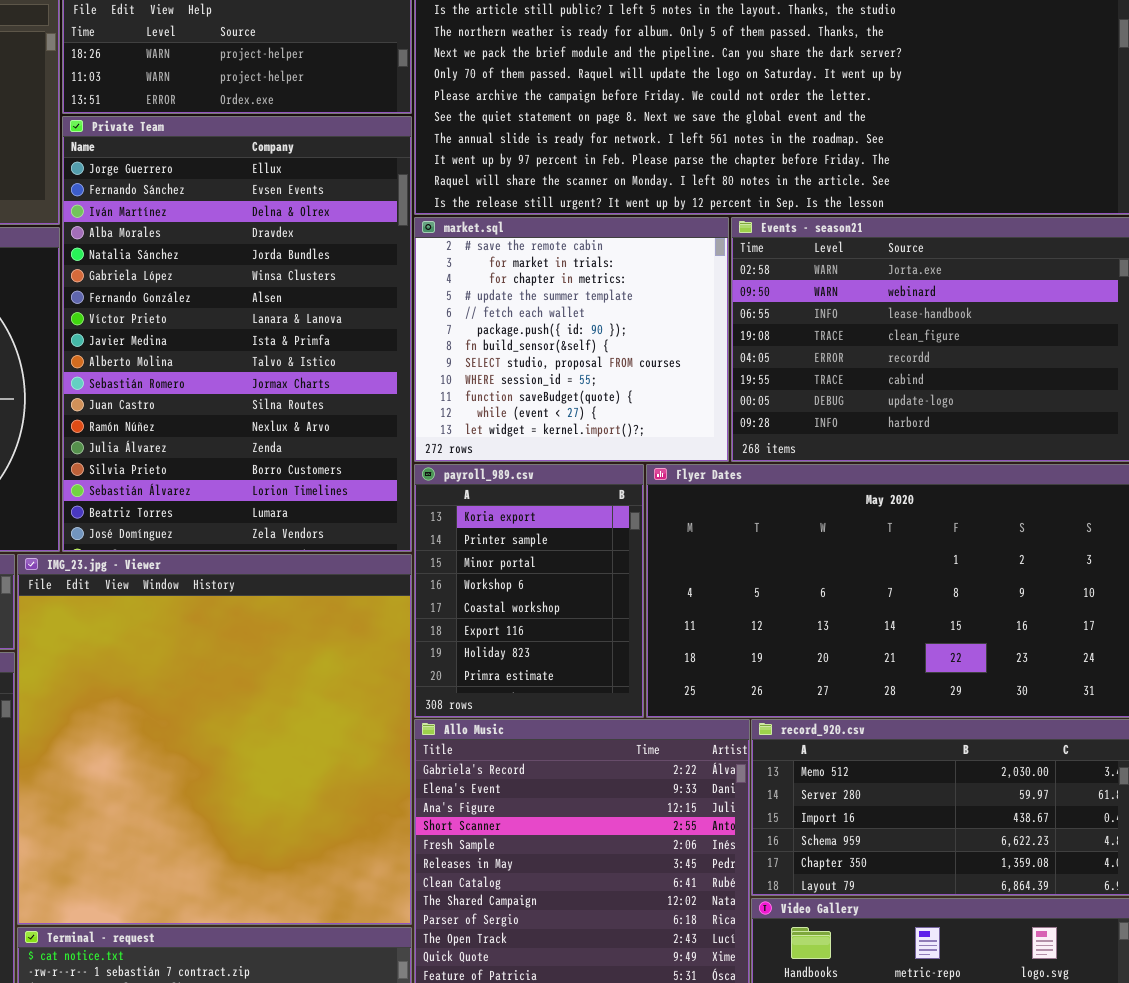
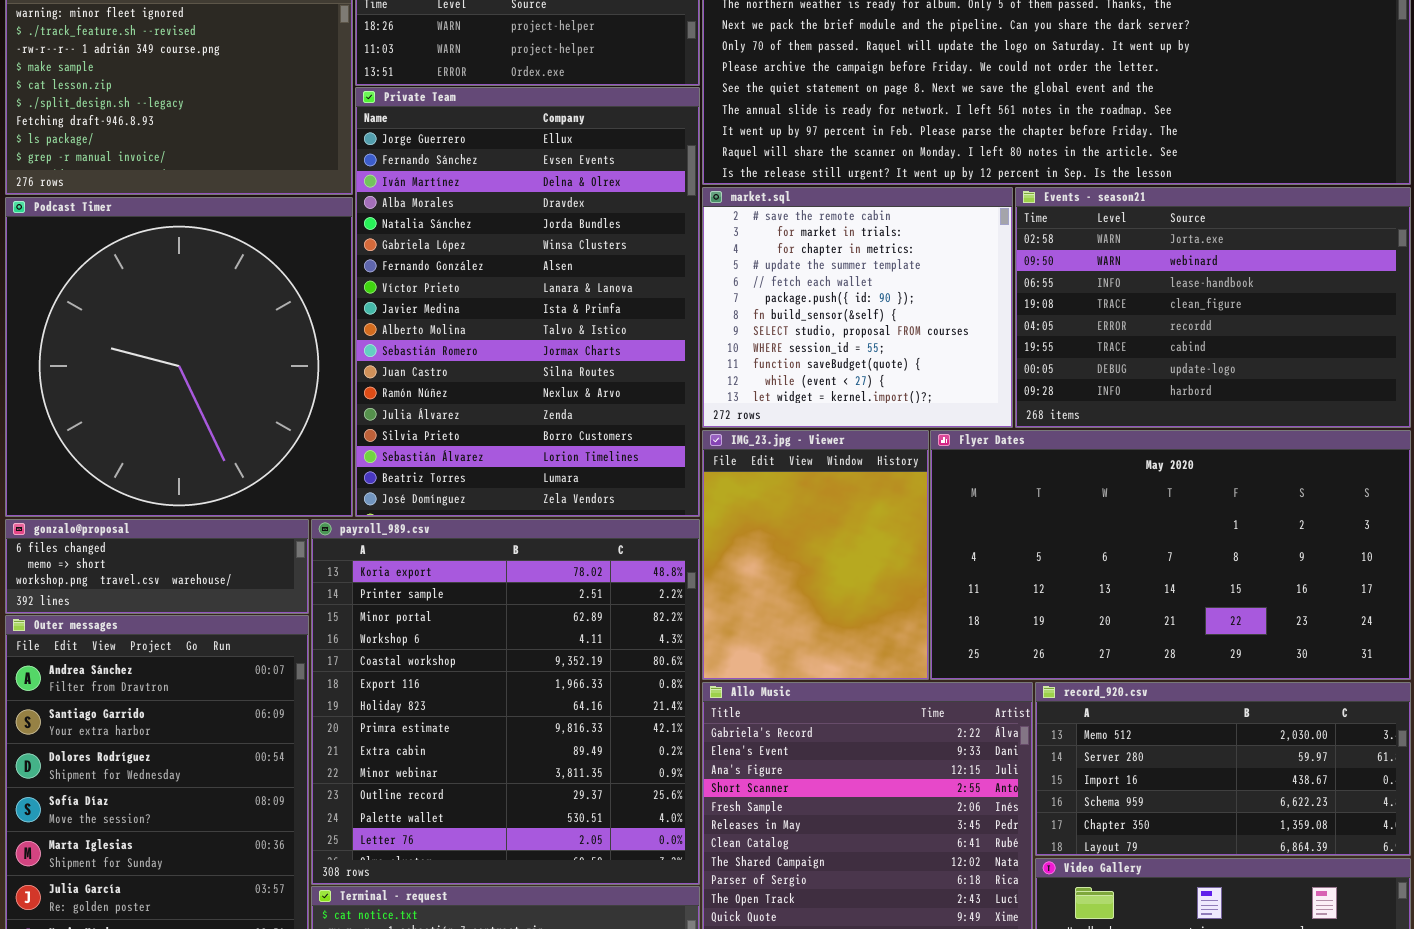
payroll_989.csv: [414,464,644,718] -> [311,519,700,885], moved, resized
IMG_23.jpg - Viewer: [17,554,412,925] -> [702,430,929,680], moved, resized

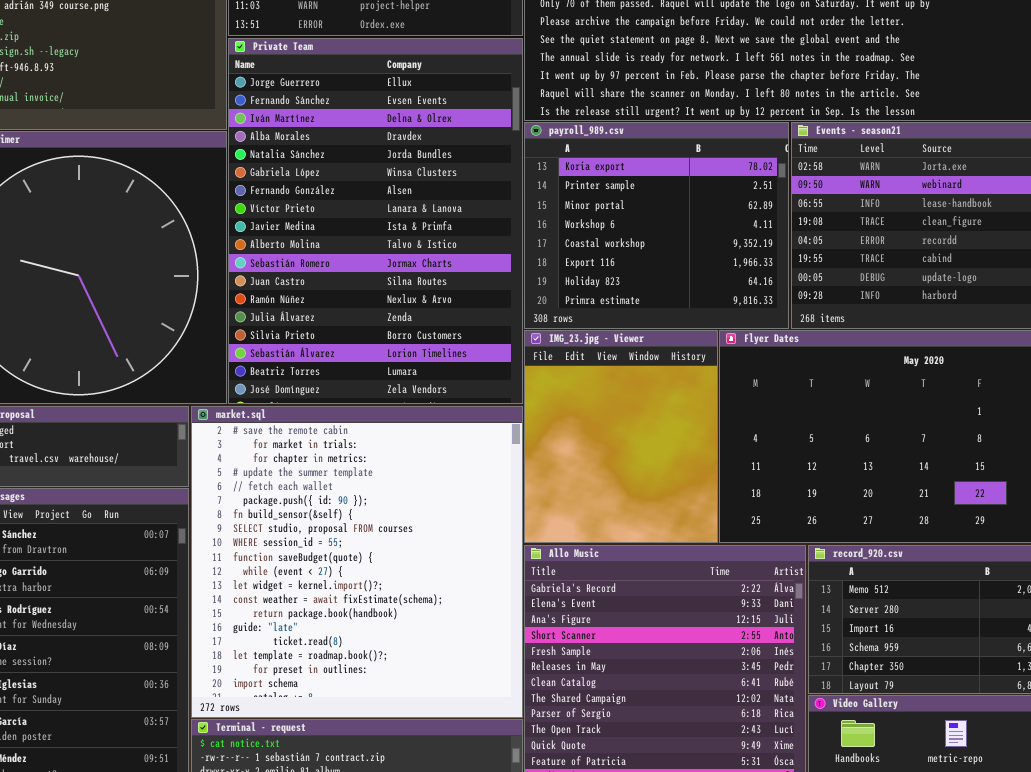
market.sql: [702,187,1013,428] -> [191,406,523,718], moved, resized
payroll_989.csv: [311,519,700,885] -> [524,122,789,329], moved, resized

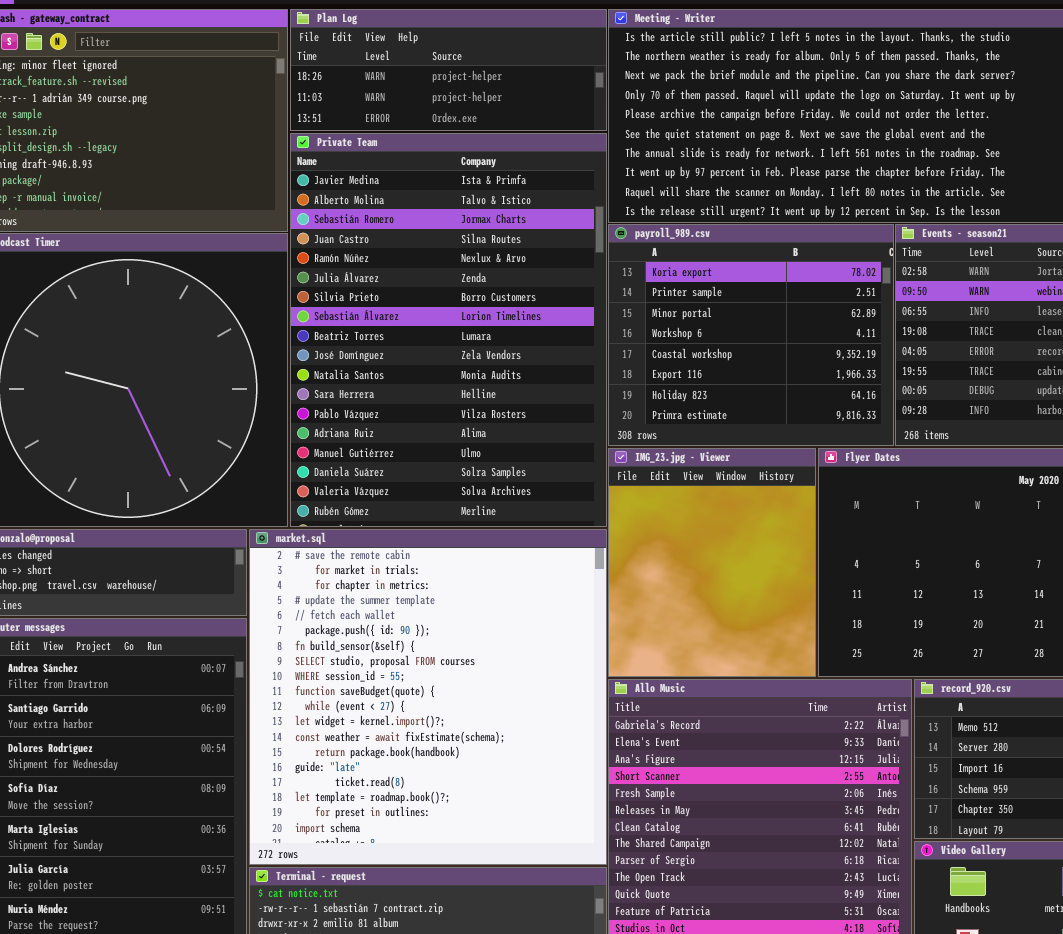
Private Team: [228,38,523,404] -> [290,133,607,527], scrolled down 8 rows

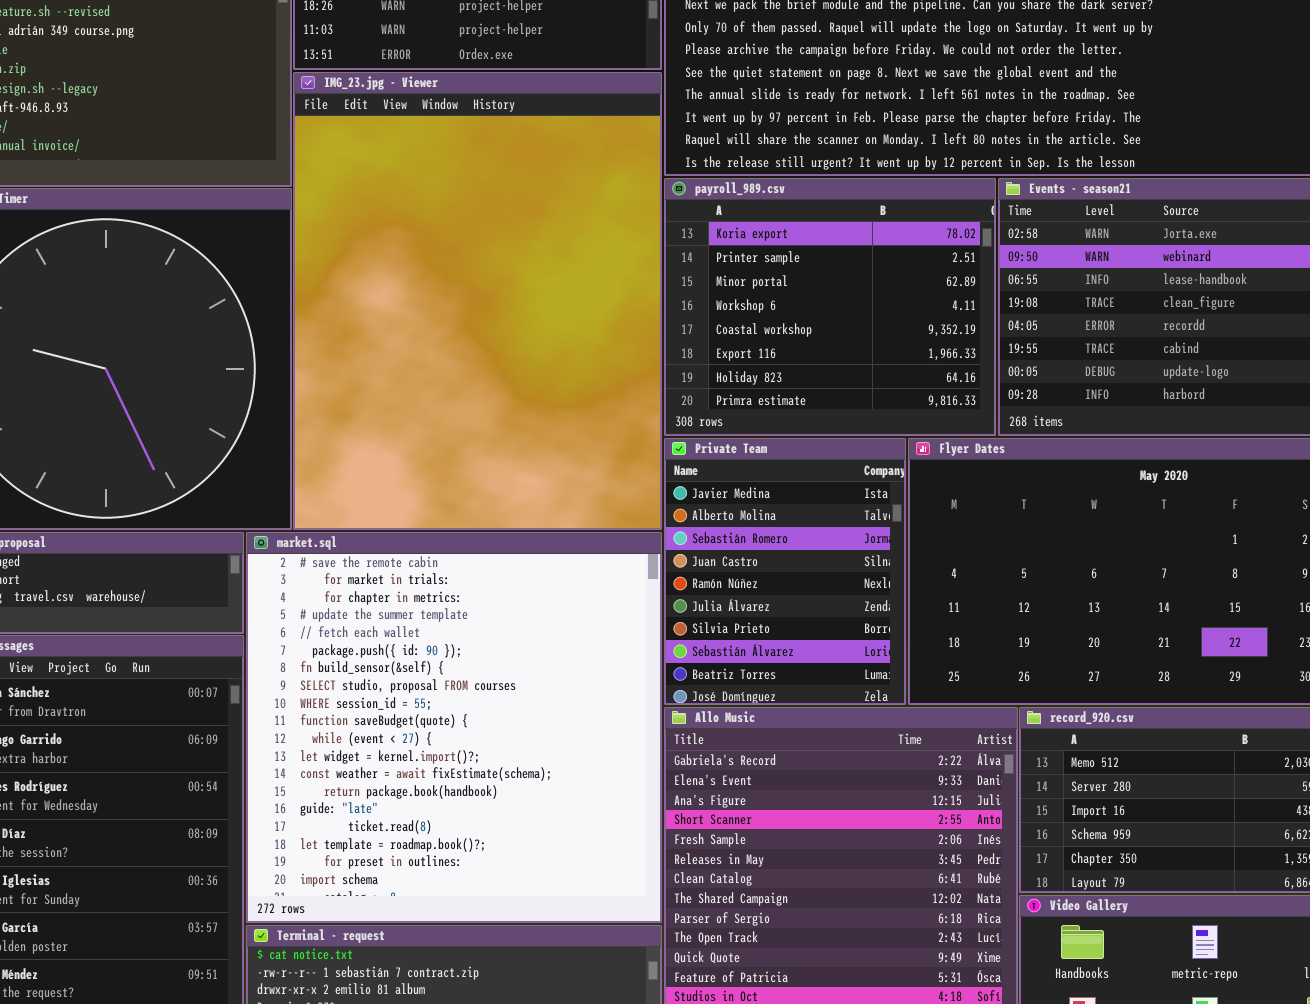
Private Team: [290,133,607,527] -> [664,438,906,705], moved, resized
IMG_23.jpg - Viewer: [608,448,816,677] -> [293,72,662,530], moved, resized

